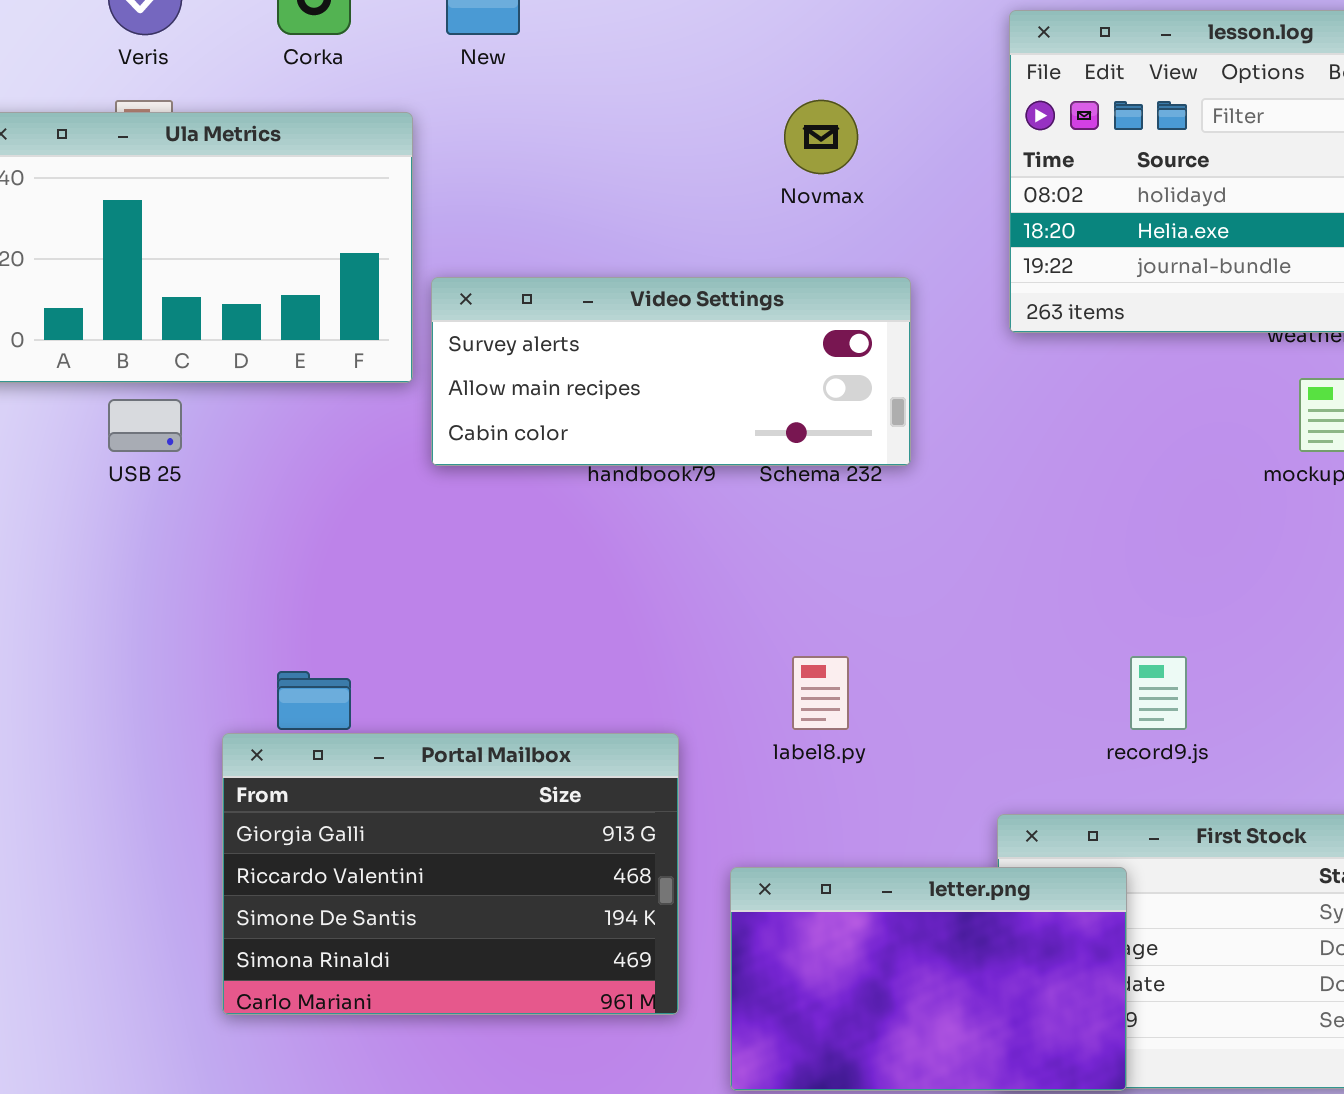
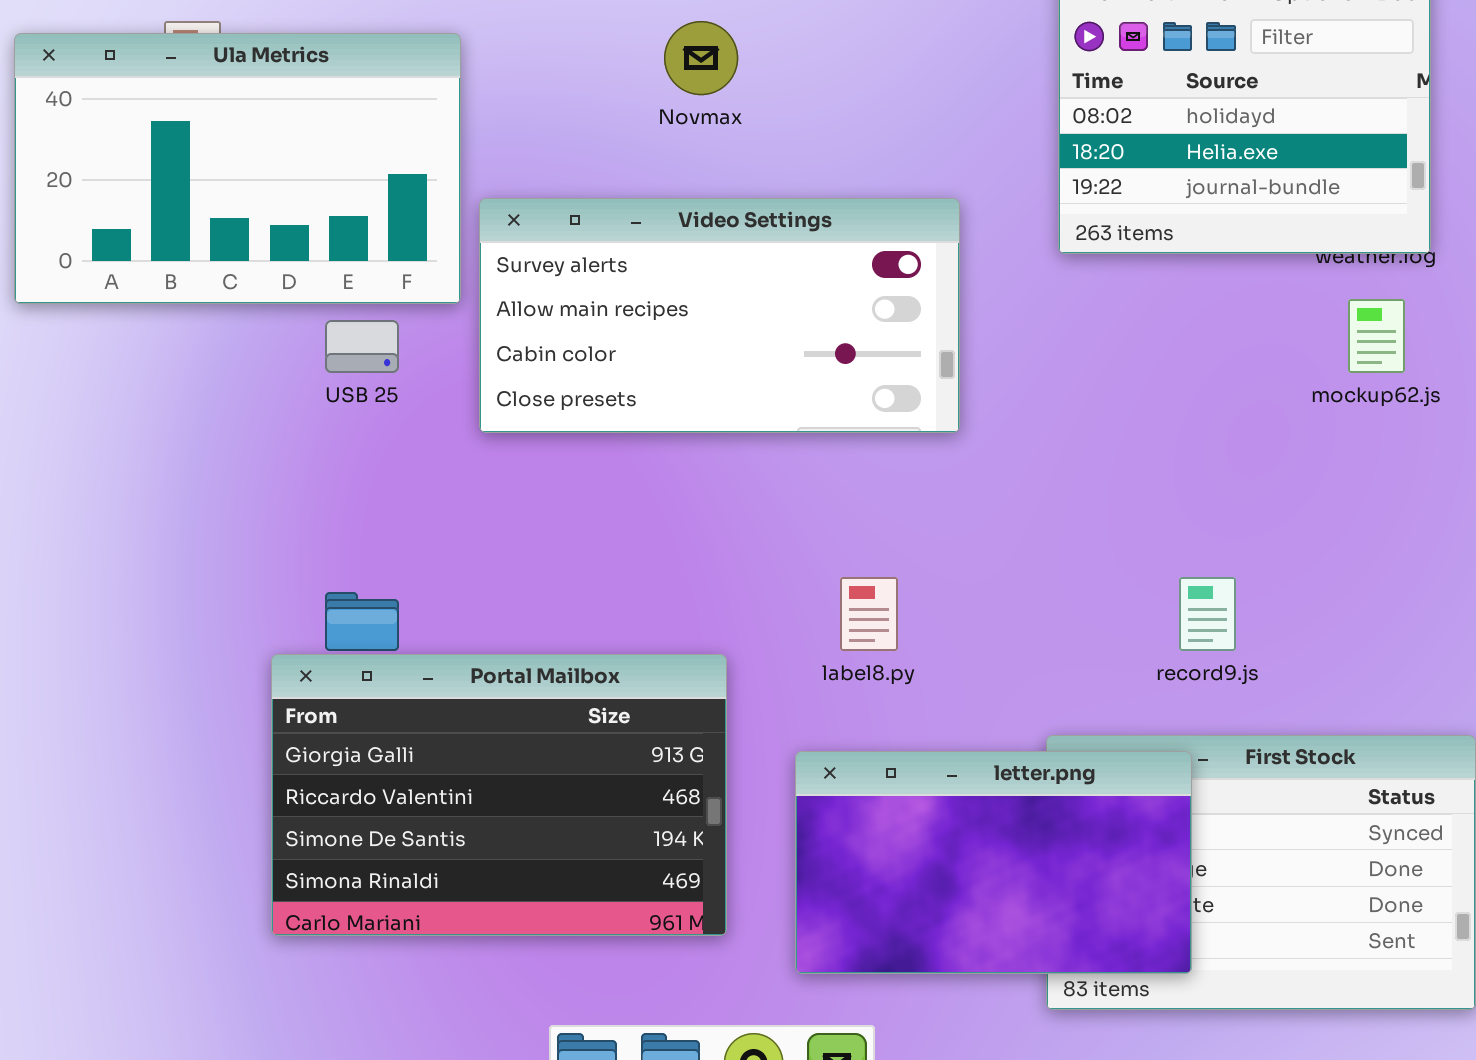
Novmax: [784,100,858,174] -> [664,21,738,95], moved
Video Settings: [431,277,911,466] -> [479,198,960,433], resized
USB 25: [108,399,182,452] -> [325,320,399,373], moved
letter.png: [730,867,1127,1091] -> [795,751,1192,974], moved

